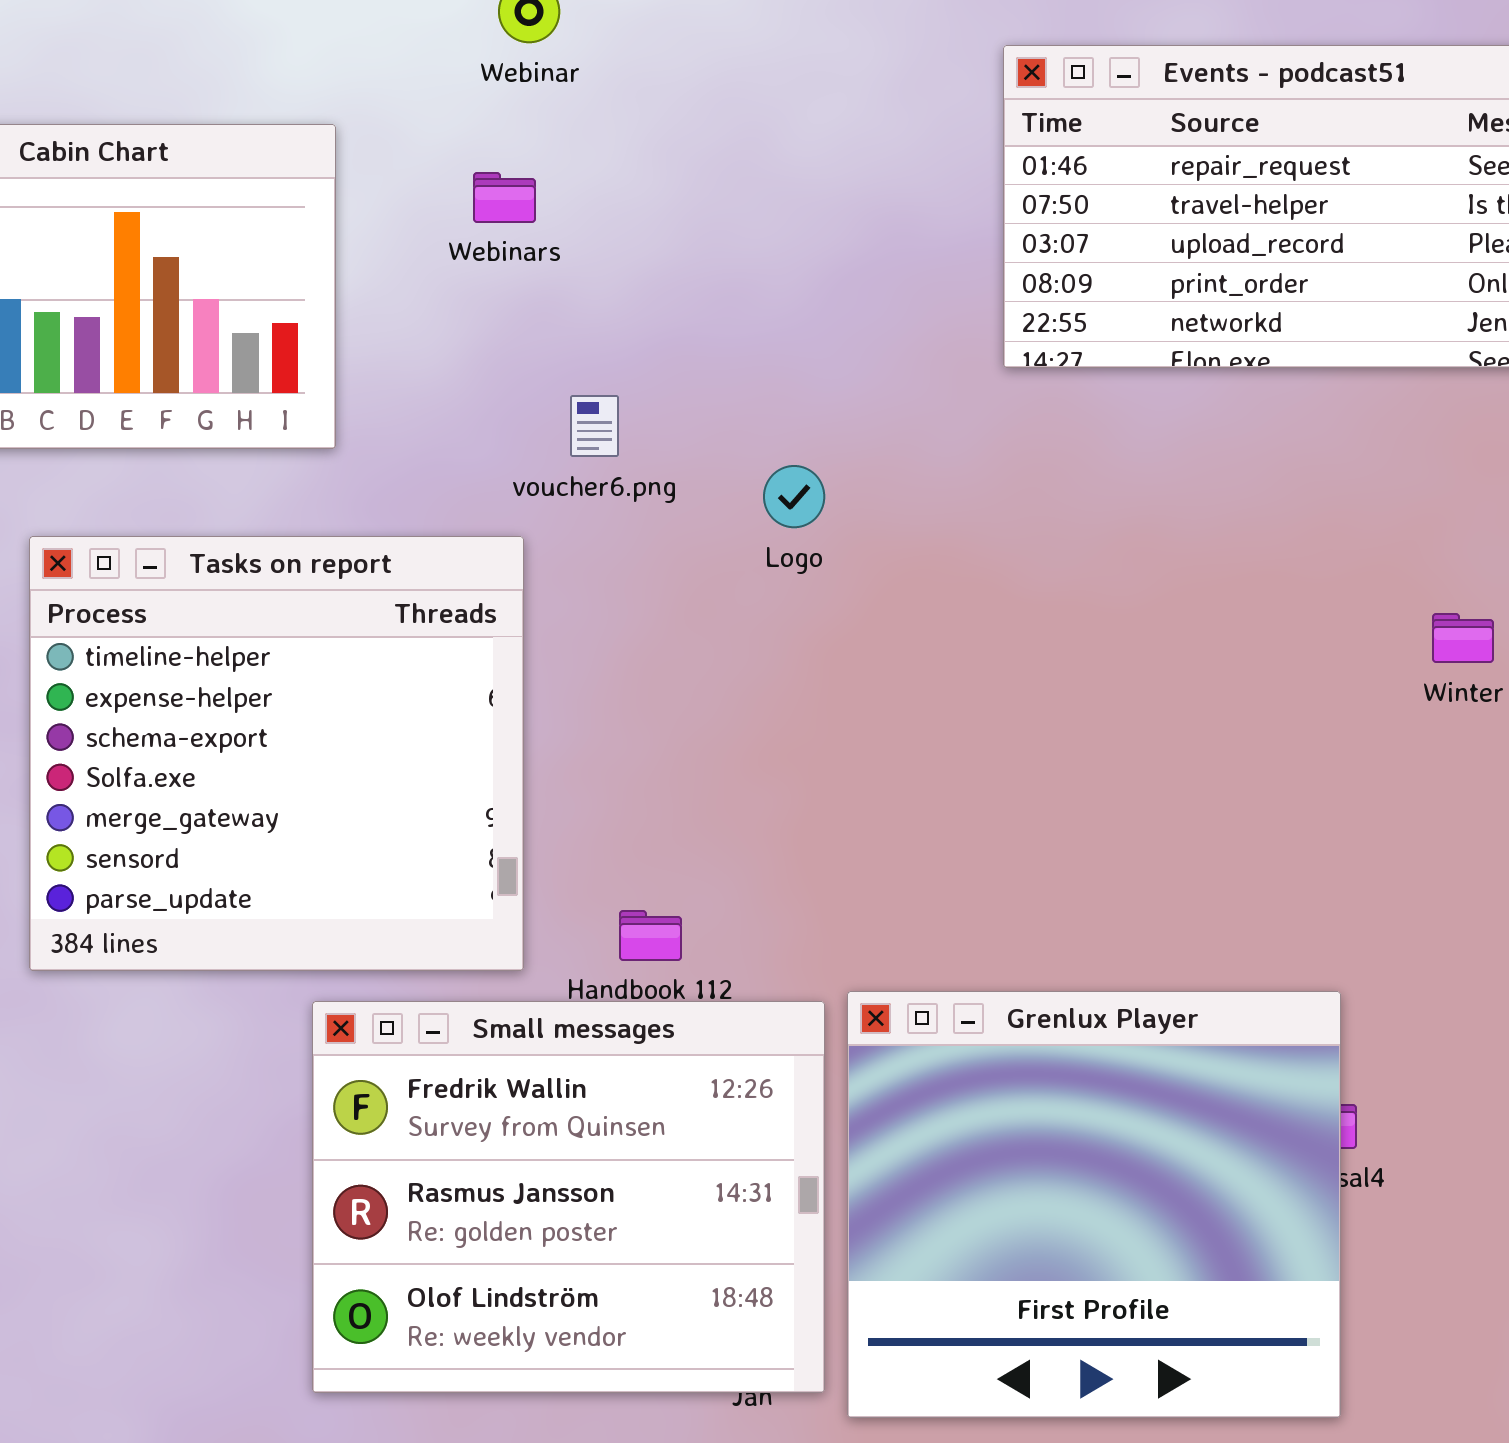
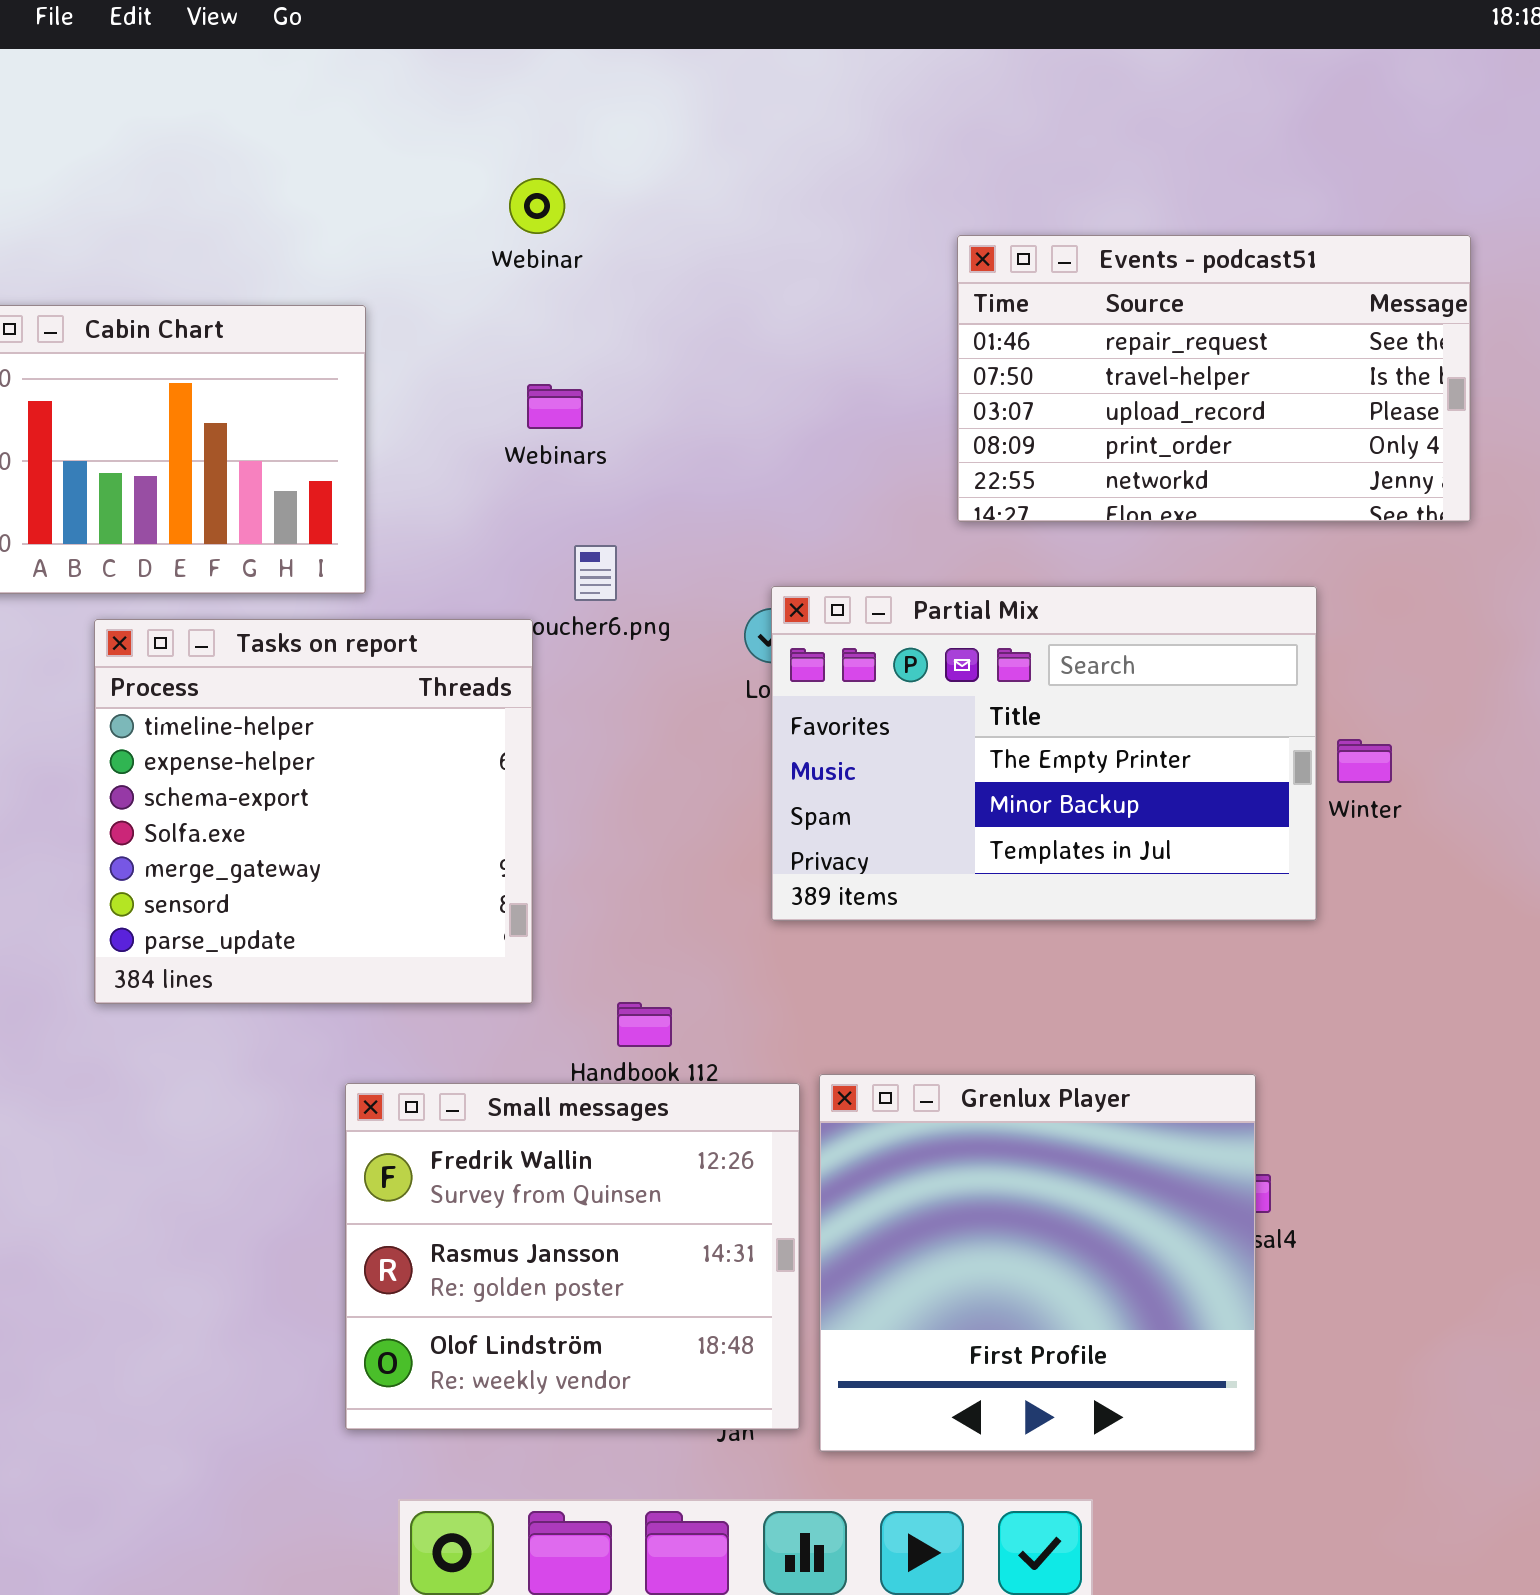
Webinars: [473,172,536,223] -> [527,384,583,429], moved
Partial Mix: none -> [771,586,1317,921], opened
Tasks on report: [29,536,524,971] -> [94,619,533,1004], moved

